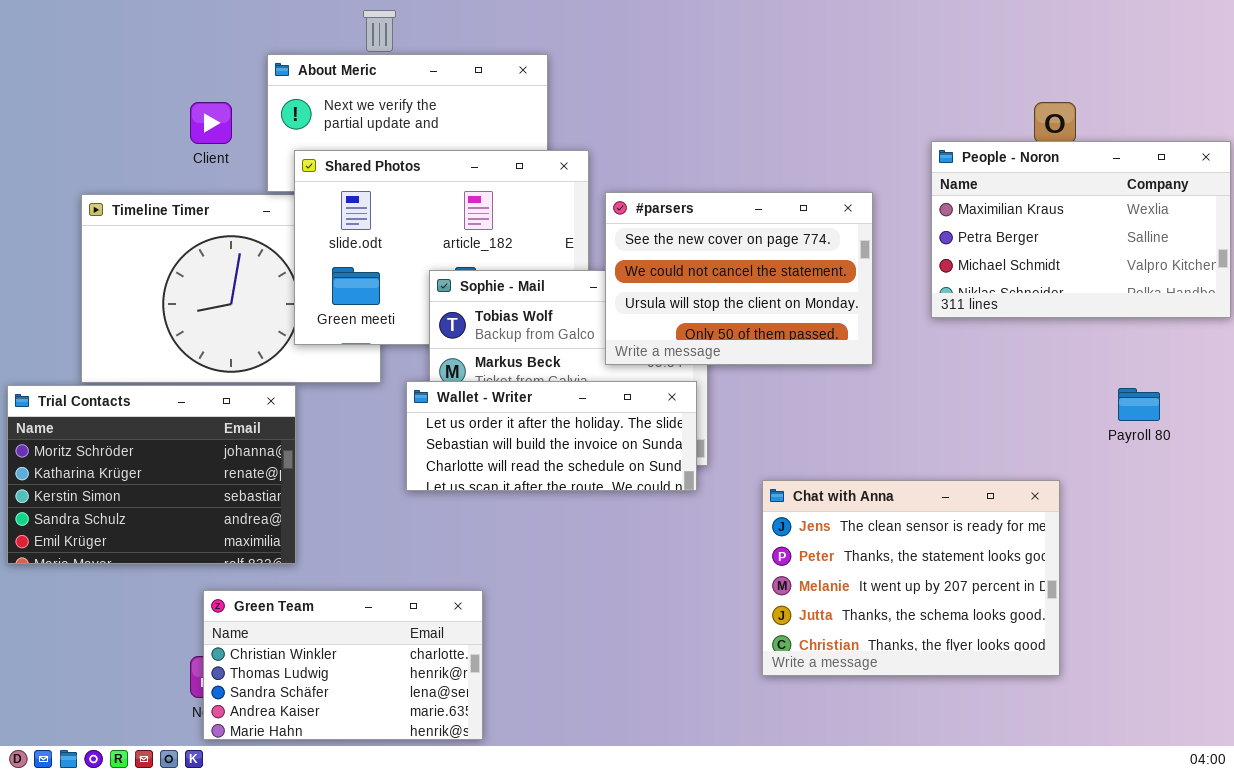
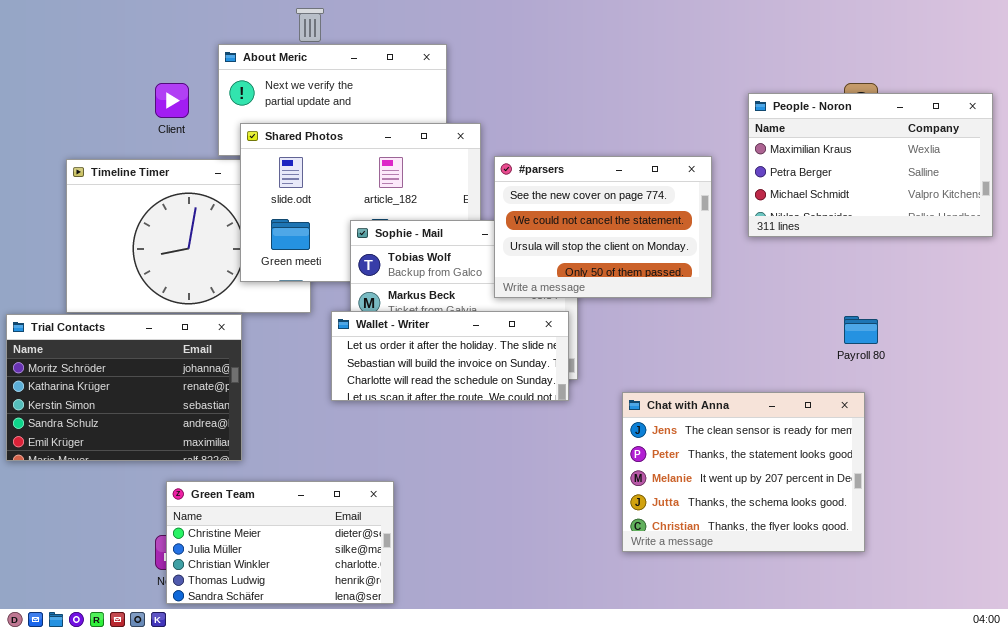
People - Noron: [931,141,1231,318] -> [748,93,993,237], moved
Payroll 80: [1118,388,1160,421] -> [844,316,878,344], moved
Green Team: [203,590,483,740] -> [166,481,394,604], scrolled up 2 rows

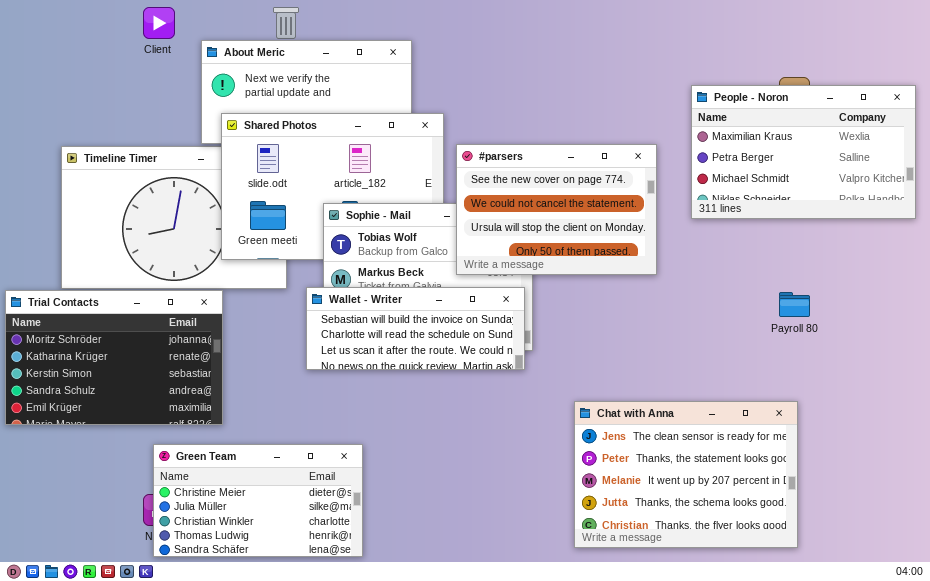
Client: [155,83,189,118] -> [143,7,175,39], moved
Wallet - Writer: [331,311,569,401] -> [306,287,525,370], scrolled down 1 row
Chat with Anna: [622,392,865,552] -> [574,401,798,548], moved

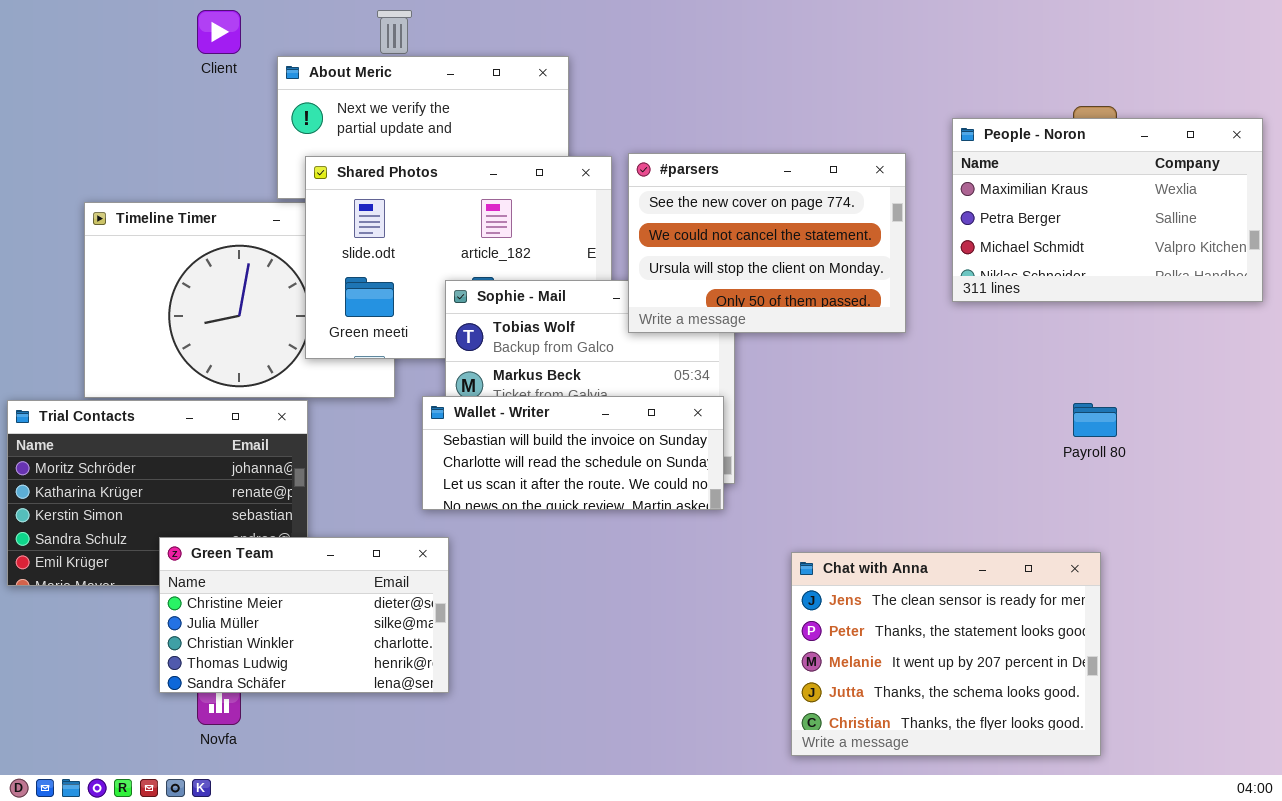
#parsers: [456,144,657,275] -> [628,153,906,333], moved
Green Team: [153,444,363,557] -> [159,537,449,693], moved

